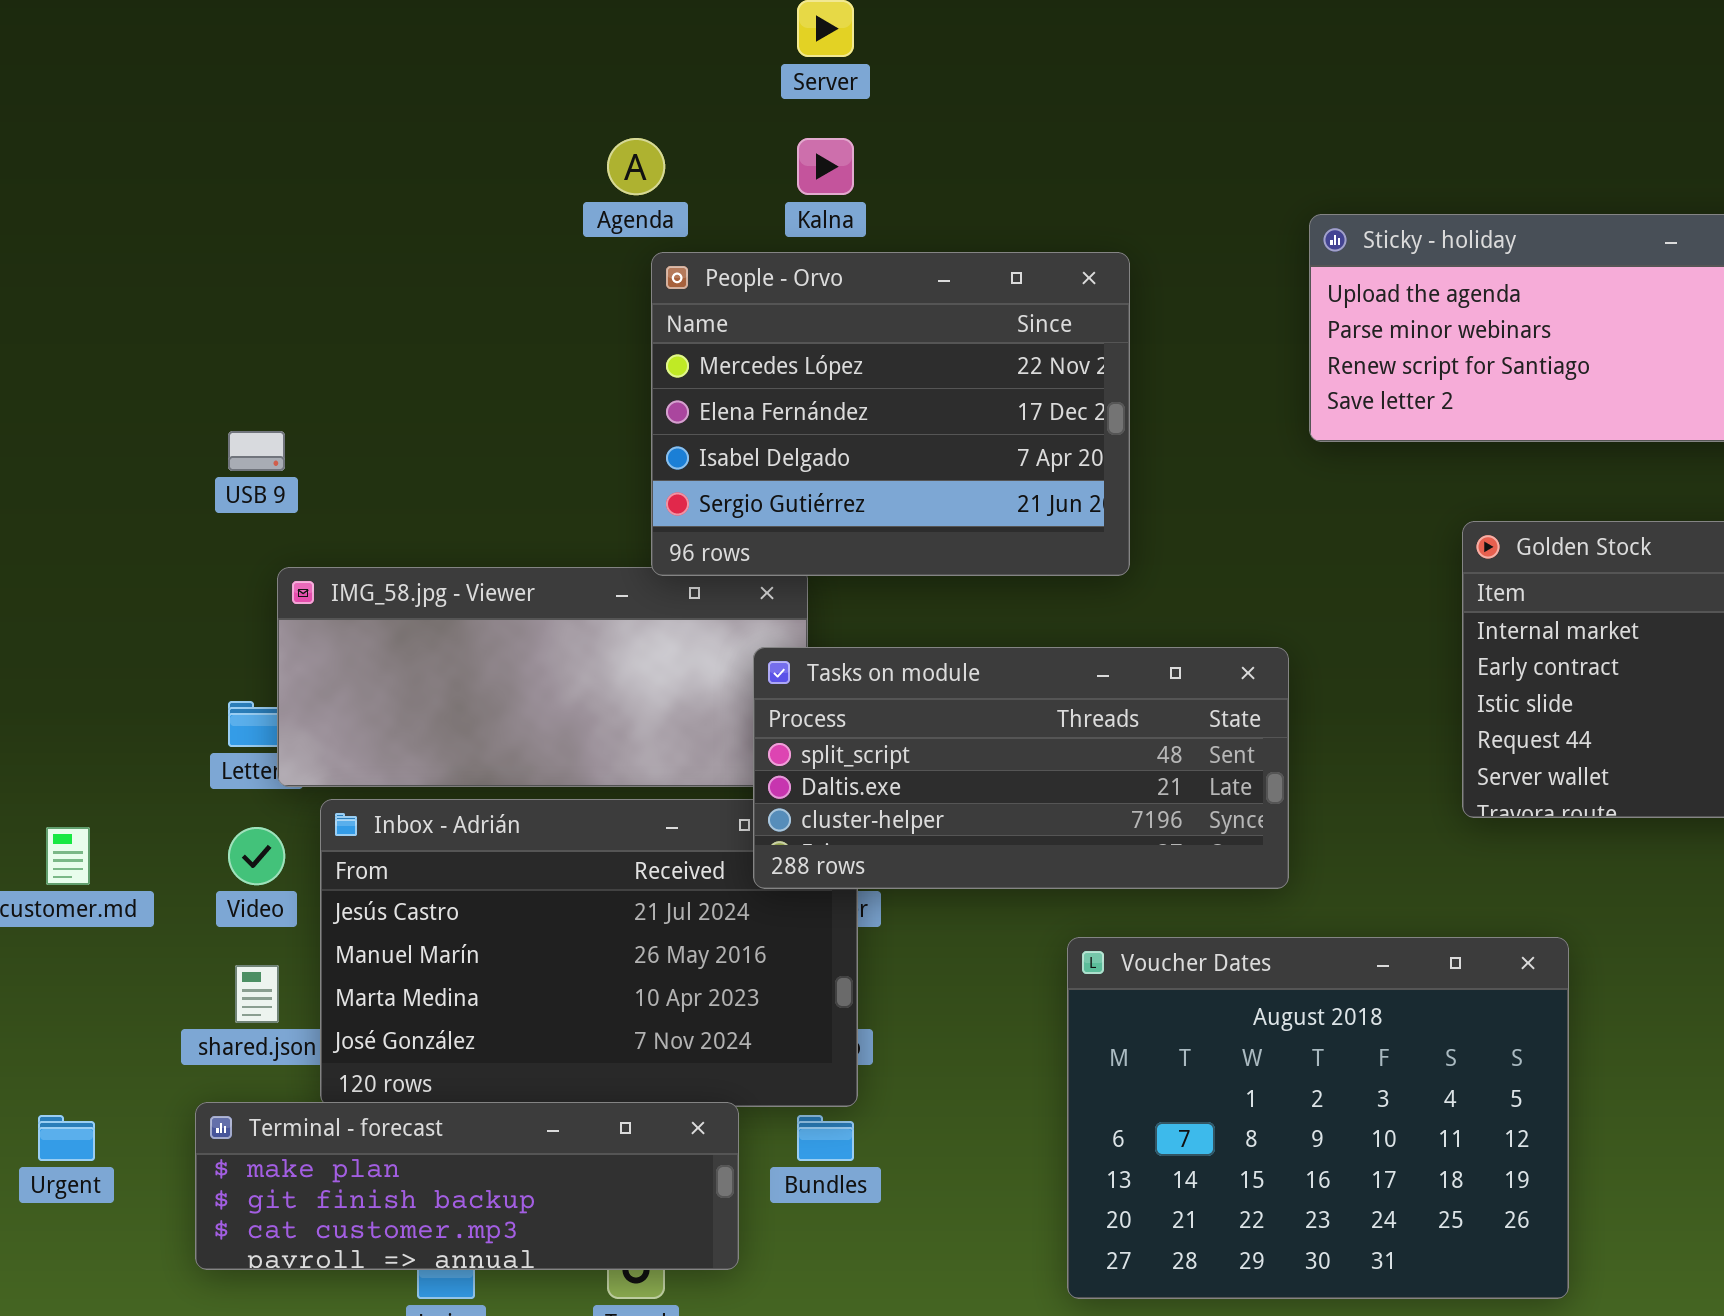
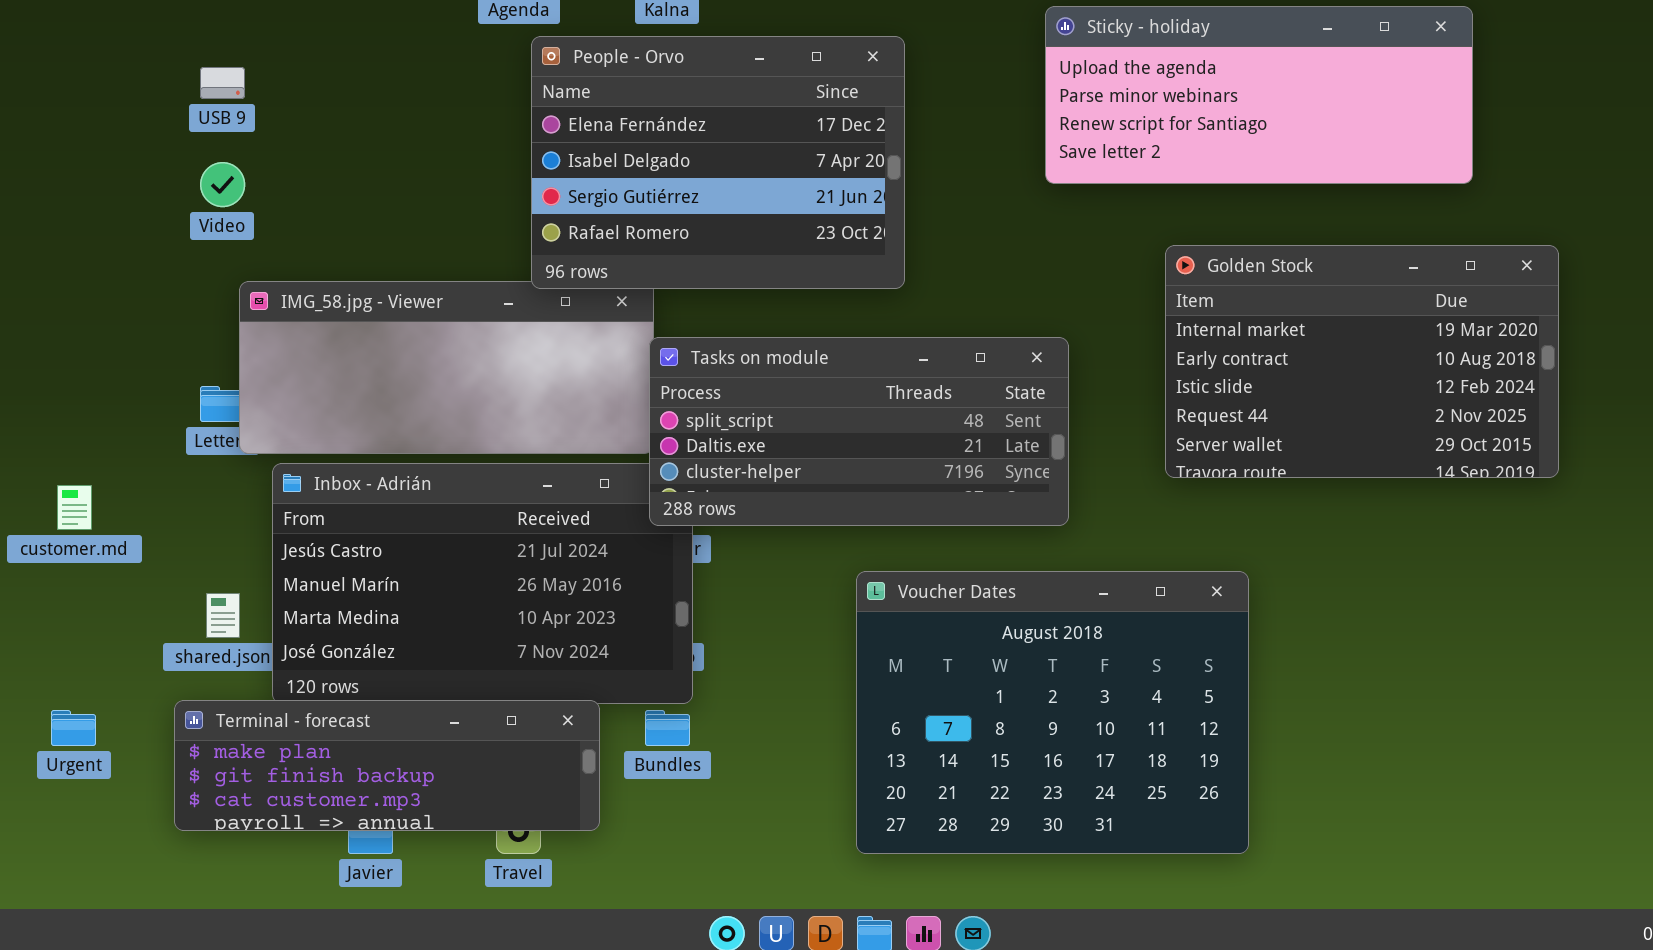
People - Orvo: [651,252,1130,576] -> [531,36,905,289], scrolled down 1 row
USB 9: [228,431,285,471] -> [200,67,245,99], moved
Tasks on module: [753,647,1289,889] -> [649,337,1069,526], moved
Video: [228,827,285,885] -> [200,162,245,207], moved

